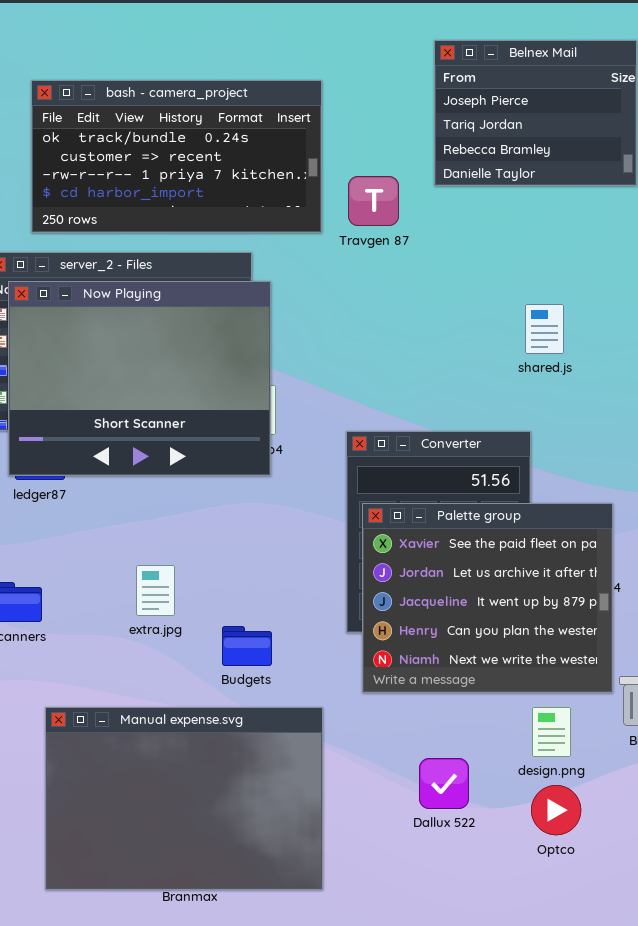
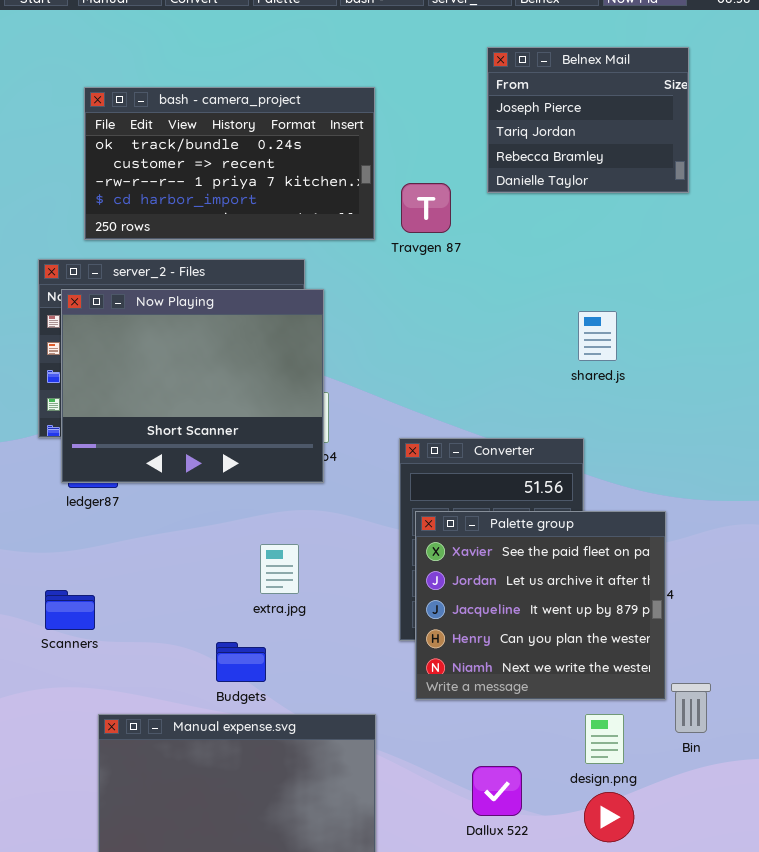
extra.jpg: [136,565,175,616] -> [260,544,299,594], moved
Budgets: [222,626,272,666] -> [216,642,266,682], moved

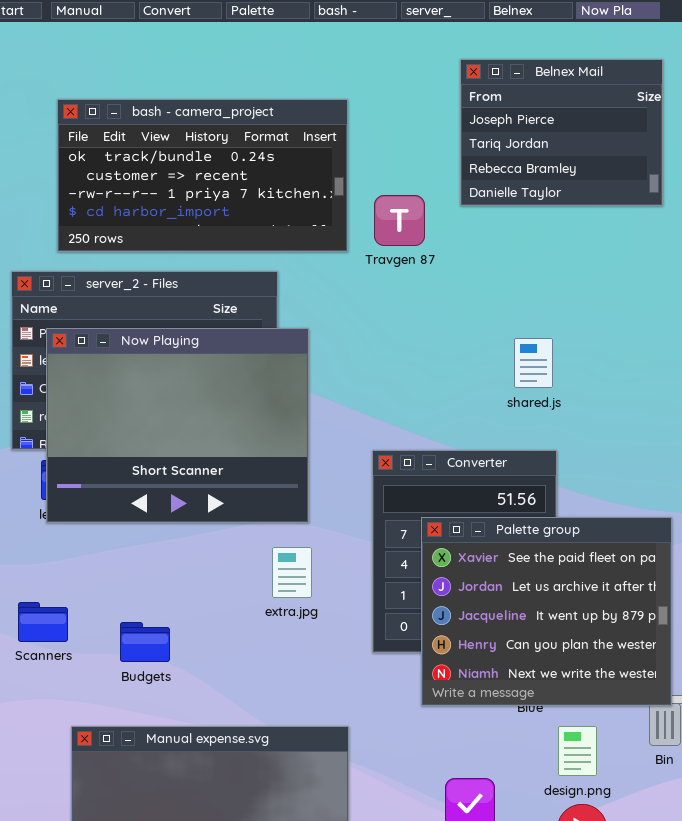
Now Playing: [61,289,324,483] -> [46,328,309,523], moved
shared.js: [578,311,617,361] -> [514,338,553,388], moved
Palette group: [415,511,666,700] -> [421,517,672,706], moved
extra.jpg: [260,544,299,594] -> [272,547,312,598], moved
Budgets: [216,642,266,682] -> [120,622,170,662], moved

